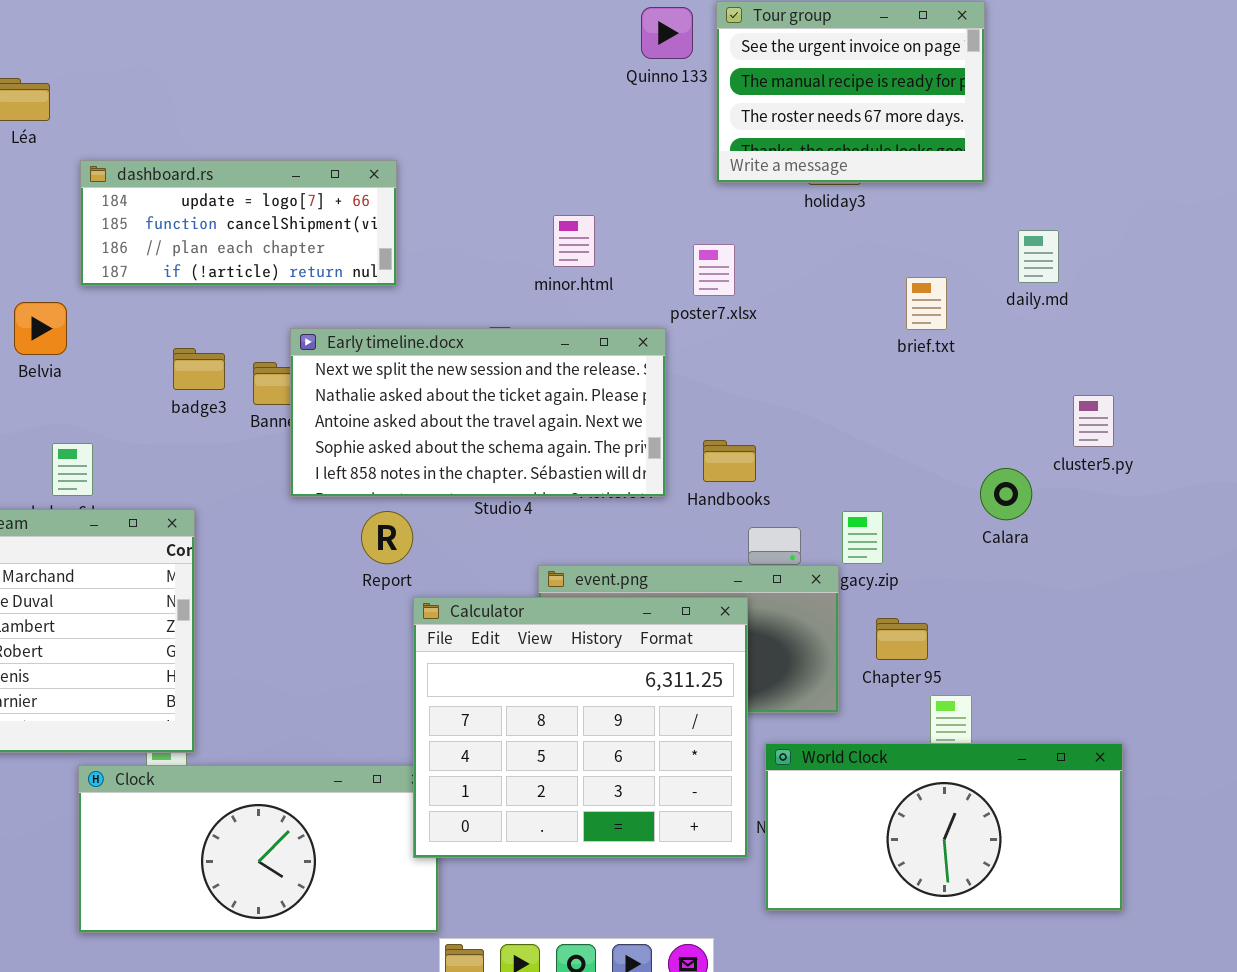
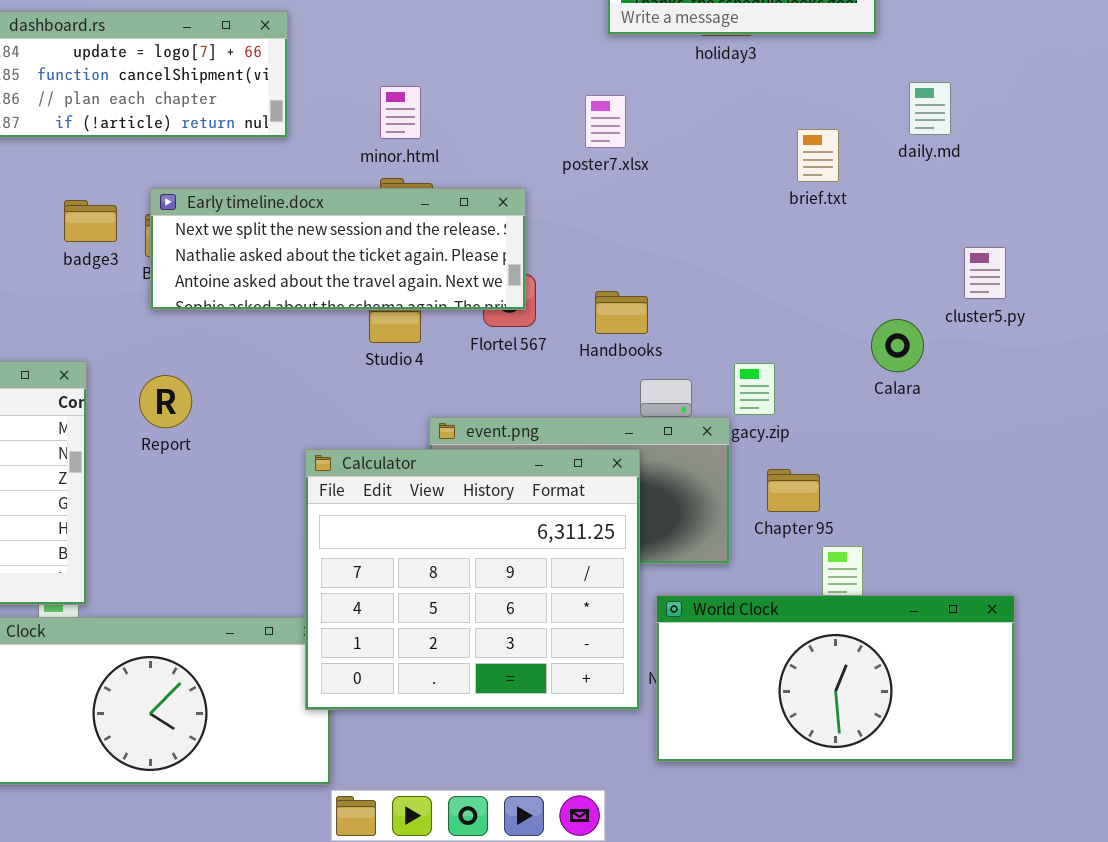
minor.html: [553,215,595,267] -> [380,86,421,139], moved
Early timeline.docx: [290,328,666,497] -> [150,188,526,310], moved, resized
Report: [361,511,413,564] -> [139,375,192,428], moved

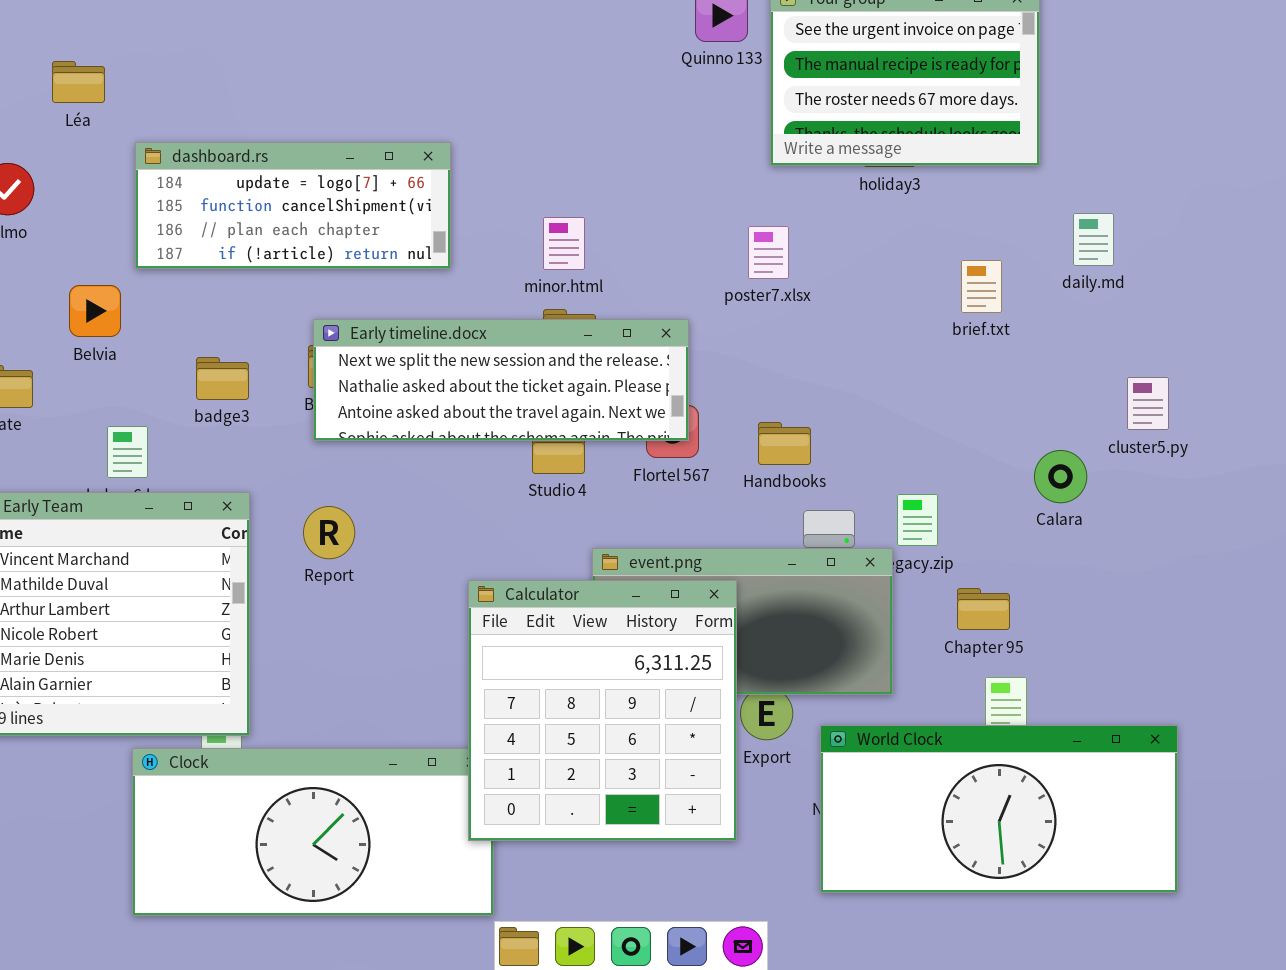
badge3: [64,200,117,242] -> [196,357,249,400], moved
Calculator: [305,449,640,710] -> [468,580,737,841], resized
Chapter 95: [767,469,820,512] -> [957,588,1010,630], moved

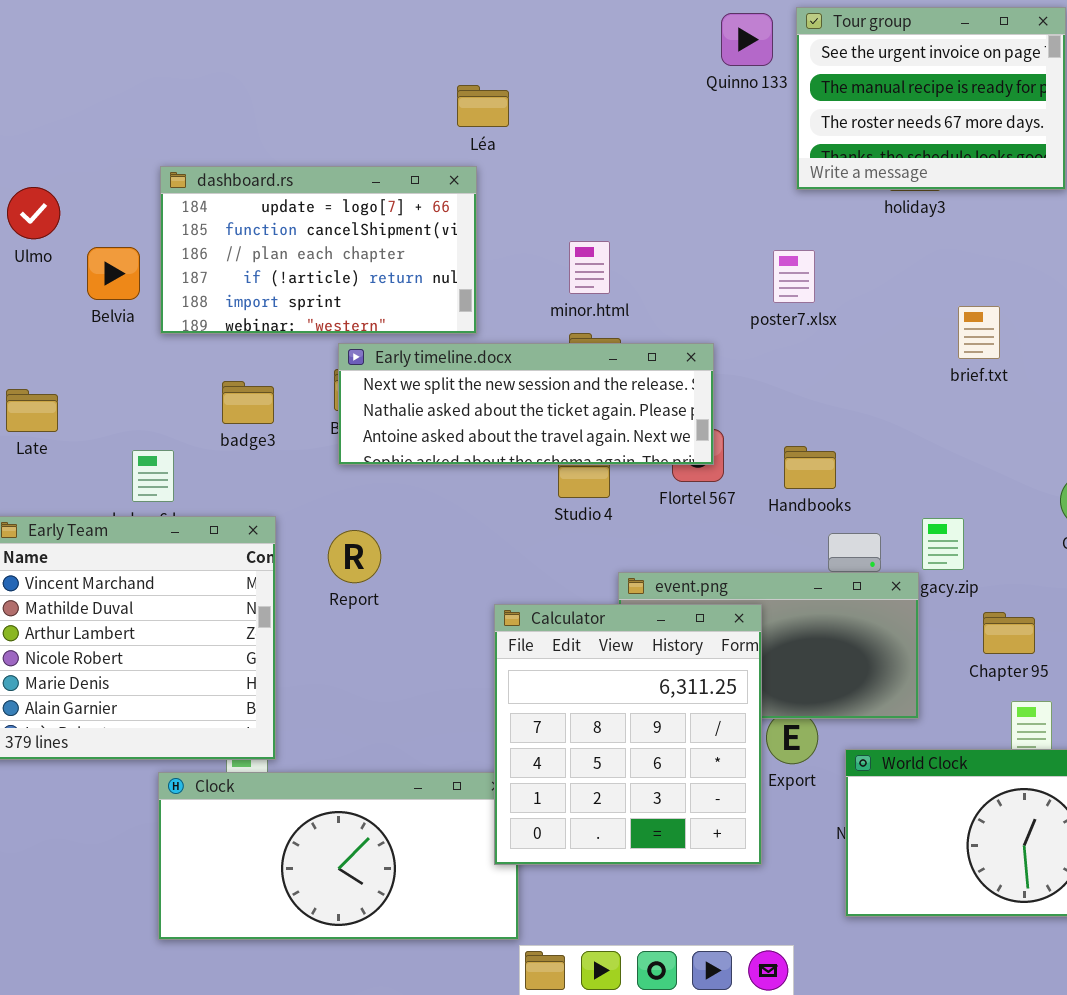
Léa: [52,61,105,103] -> [457,85,509,127], moved
dashboard.rs: [135,142,451,269] -> [160,166,477,334], resized
brief.txt: [961,260,1002,313] -> [958,306,1000,359], moved
Belvia: [69,285,121,337] -> [87,247,140,300], moved

